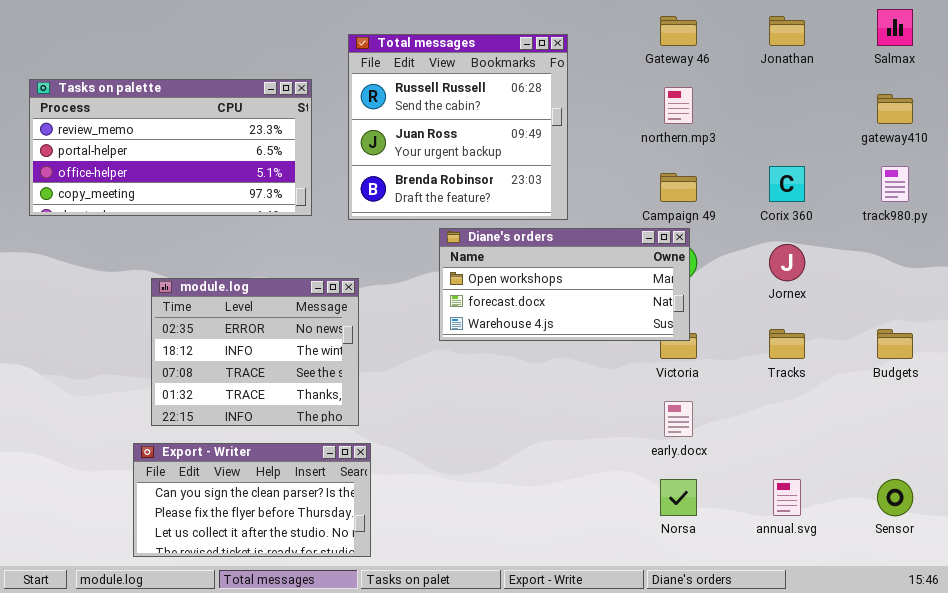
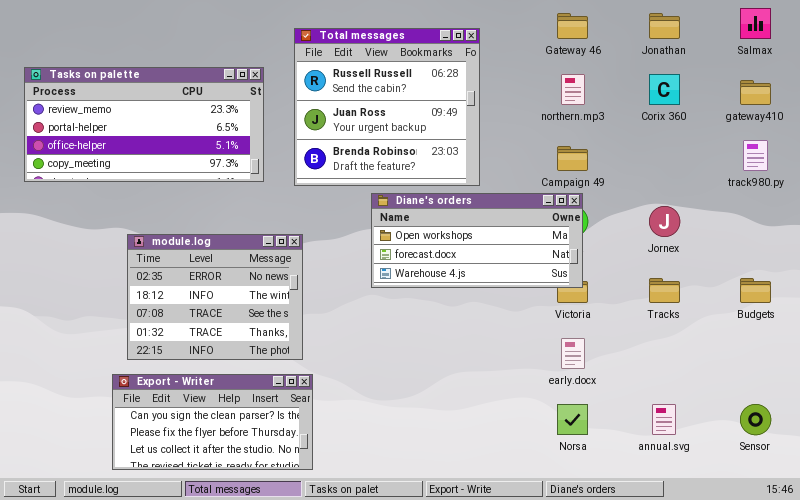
Corix 360: [769,166,805,202] -> [649,74,680,105], moved

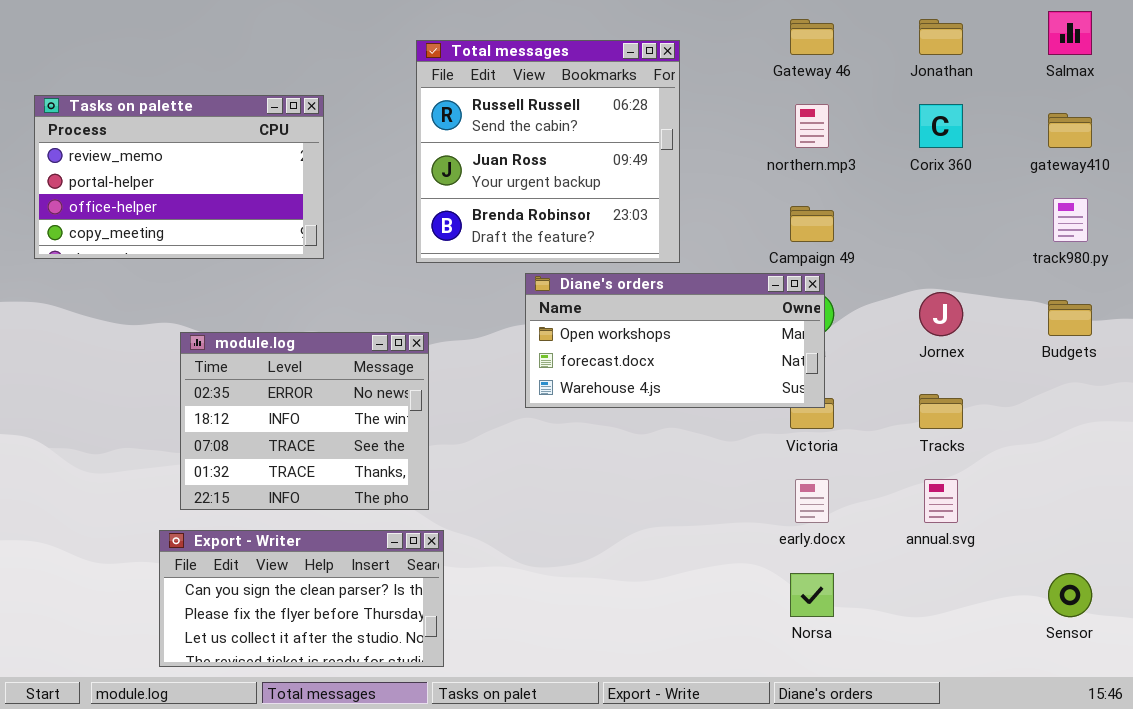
Tasks on palette: [24,67,264,182] -> [34,95,324,259], resized
Budgets: [740,278,771,303] -> [1048,300,1092,336], moved
annual.svg: [652,404,676,435] -> [924,479,958,523], moved

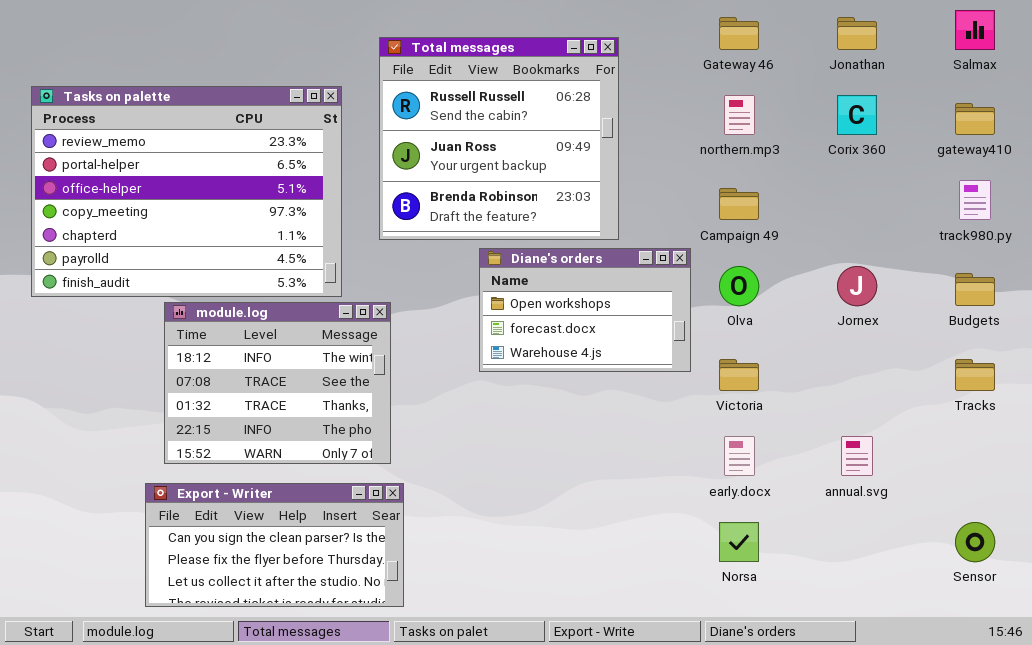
Tasks on palette: [34,95,324,259] -> [31,86,342,297], resized
Diane's orders: [525,273,825,408] -> [479,248,691,372], resized
module.log: [180,332,429,510] -> [164,302,391,464], scrolled down 1 row
Tracks: [919,394,963,429] -> [955,359,995,391], moved

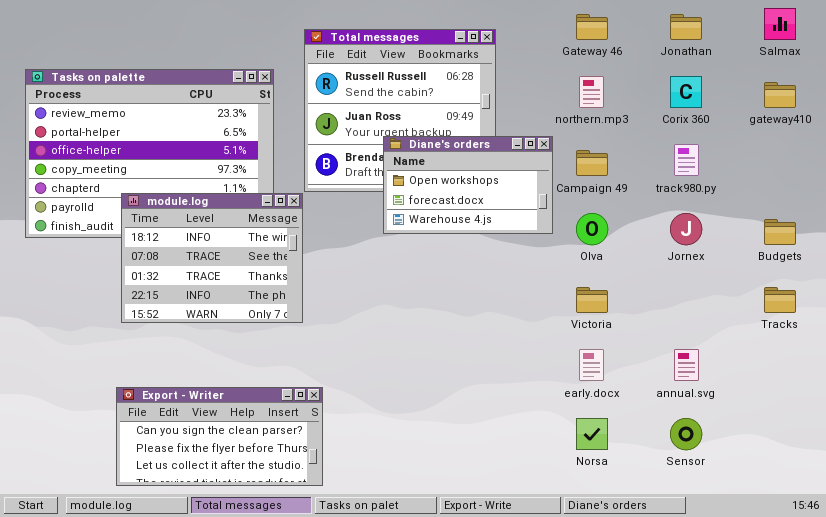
track980.py: [959,180,991,220] -> [674,144,699,176], moved
Diane's orders: [479,248,691,372] -> [383,136,553,234], moved
module.log: [164,302,391,464] -> [121,193,303,323], moved
Sensor: [955,522,995,562] -> [670,418,702,450], moved

